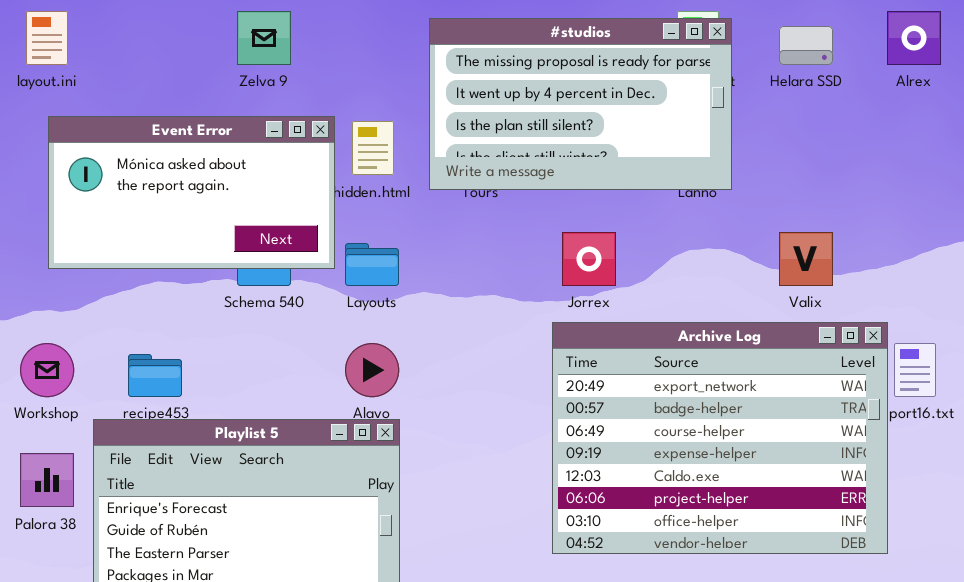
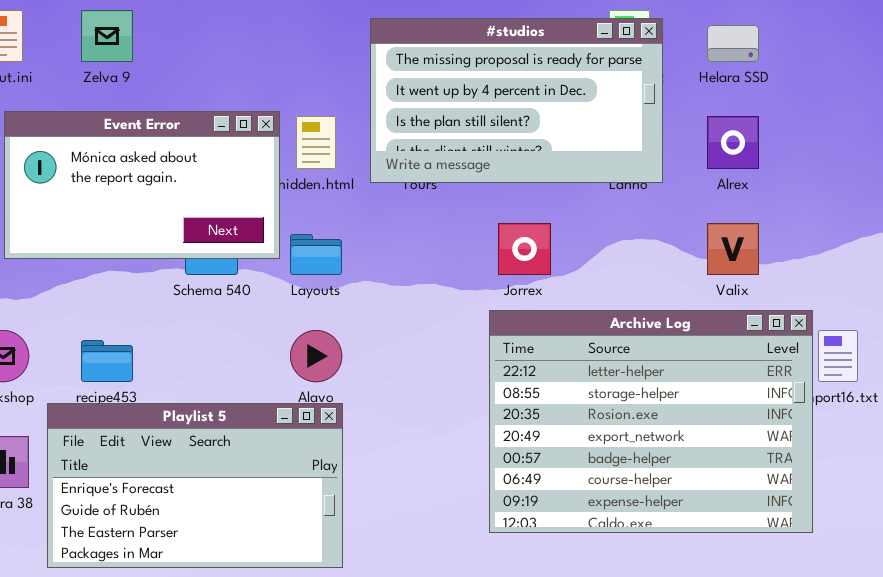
Zelva 9: [237,11,291,65] -> [81,10,133,62], moved
Alrex: [887,11,941,65] -> [707,116,759,169], moved
Archive Log: [552,322,888,554] -> [489,310,813,533], scrolled up 3 rows

